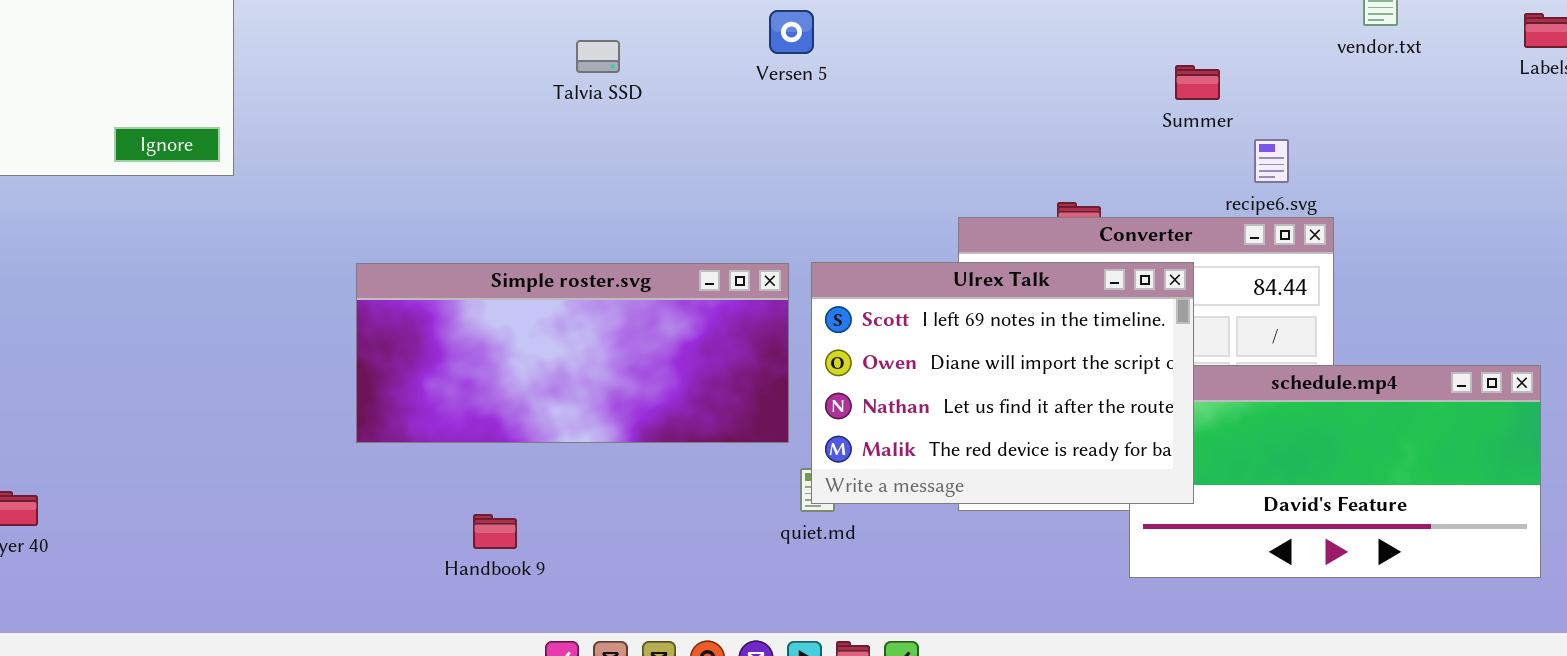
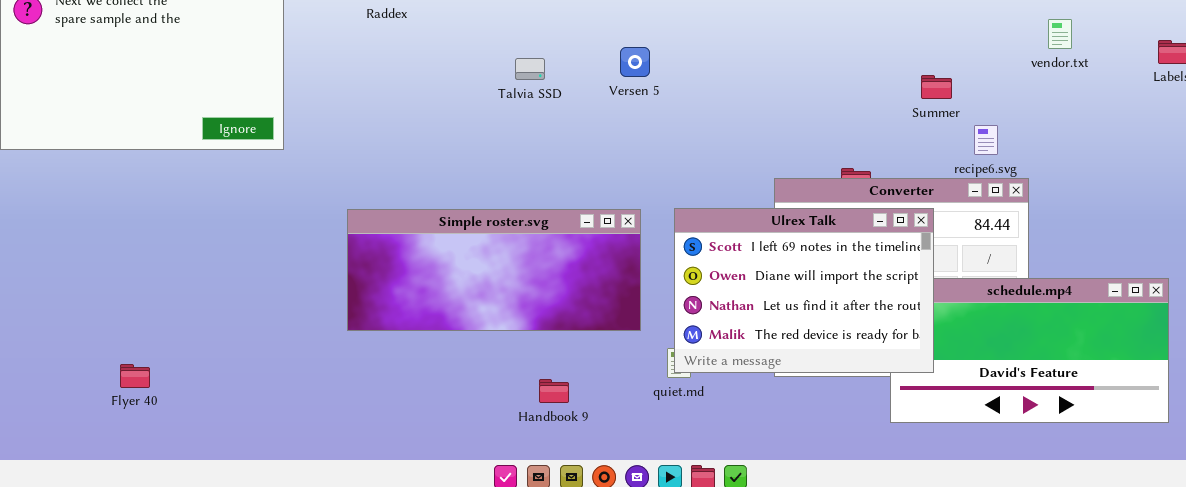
Versen 5: [769,10,814,54] -> [620,47,650,77], moved
Simple roster.svg: [356,263,789,443] -> [347,209,641,331], moved
Handbook 9: [473,514,517,549] -> [539,379,569,403], moved

